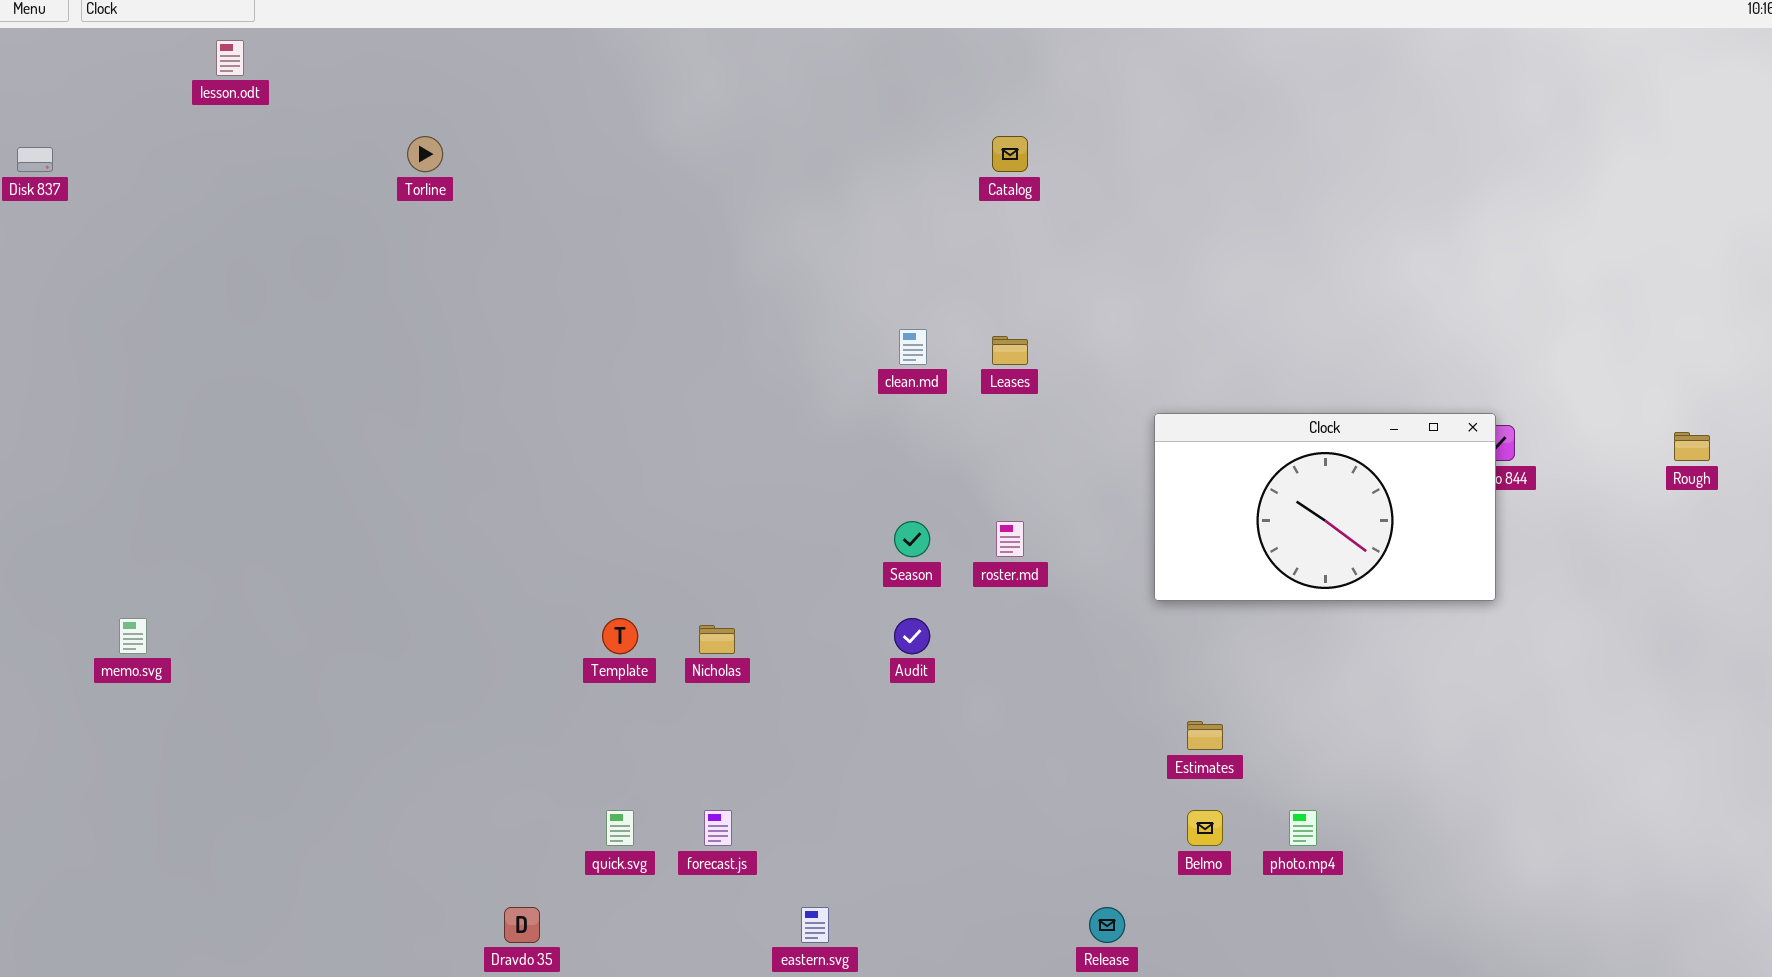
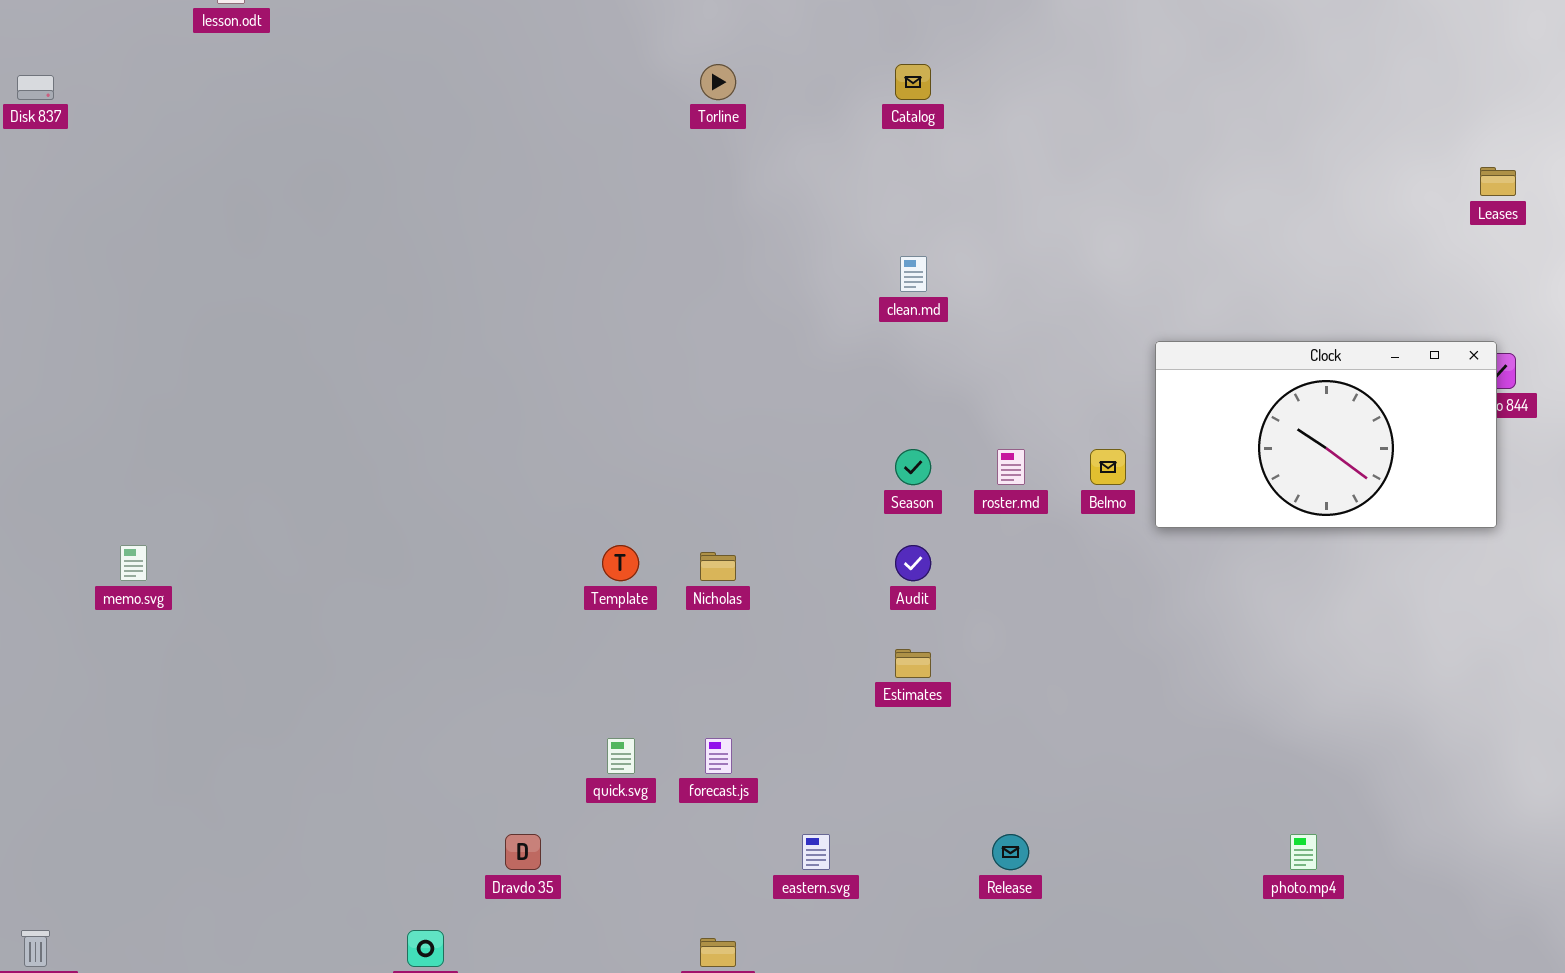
Torline: [407,136,443,172] -> [700,64,736,100], moved
Catalog: [992,136,1028,172] -> [895,64,931,100], moved
Leases: [992,336,1028,365] -> [1480,167,1516,196], moved
Estimates: [1187,721,1223,750] -> [895,649,931,678], moved
Belmo: [1187,810,1223,846] -> [1090,449,1126,485], moved
photo.mp4: [1289,810,1317,846] -> [1290,834,1317,870], moved
Release: [1089,907,1125,943] -> [992,834,1029,870], moved

